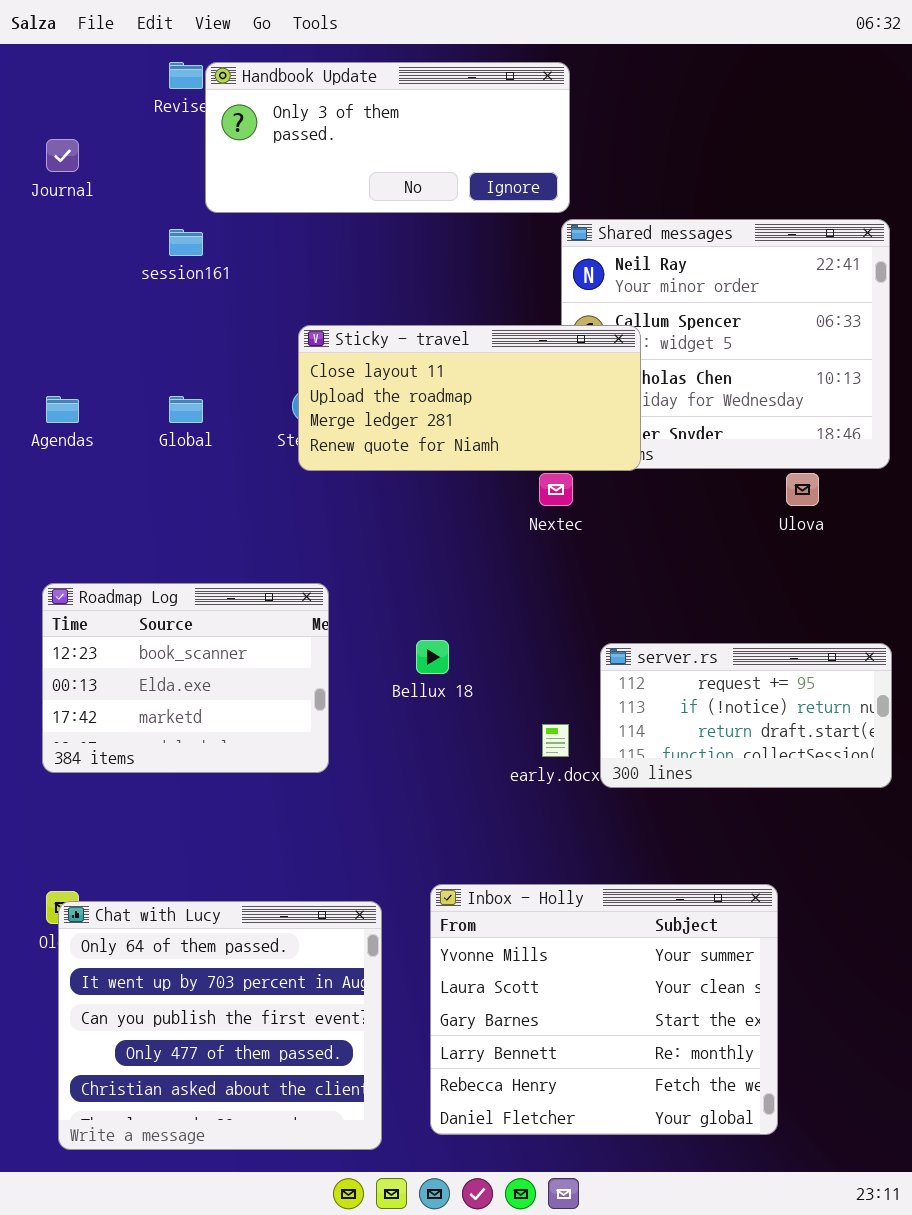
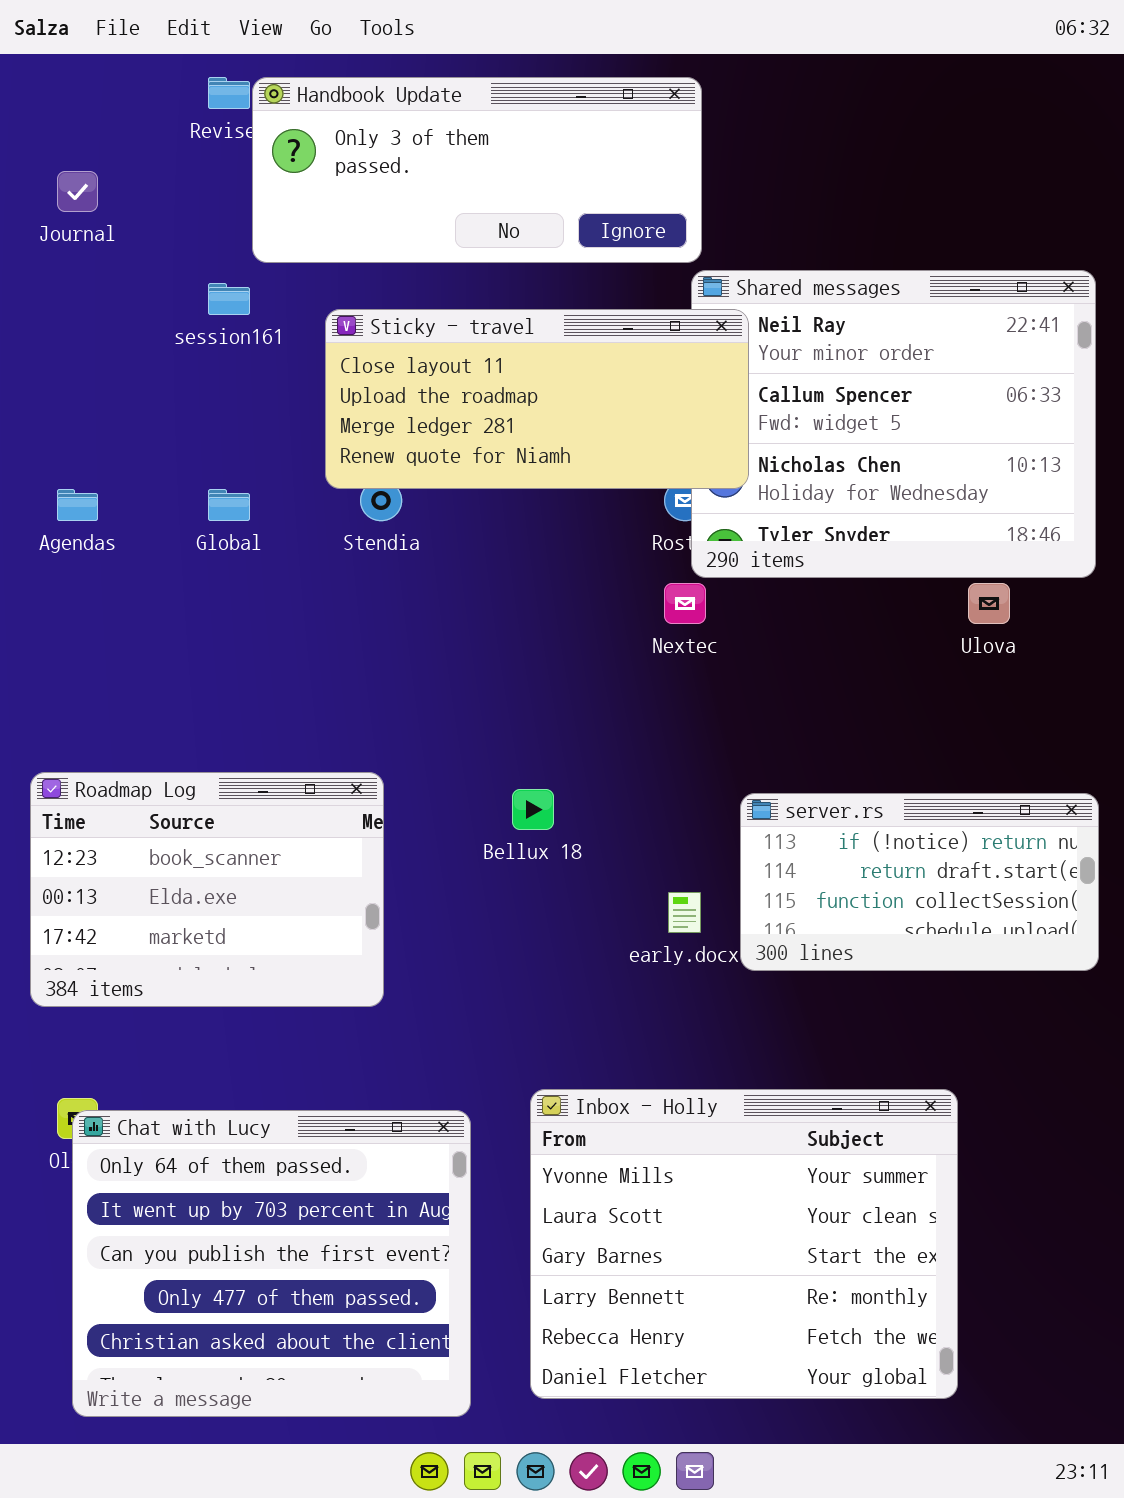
Sticky - travel: [298,325,641,471] -> [325,309,749,489], moved
Roadmap Log: [42,583,329,773] -> [30,772,384,1007], moved
server.rs: [600,643,892,788] -> [740,793,1099,971], scrolled down 1 row

